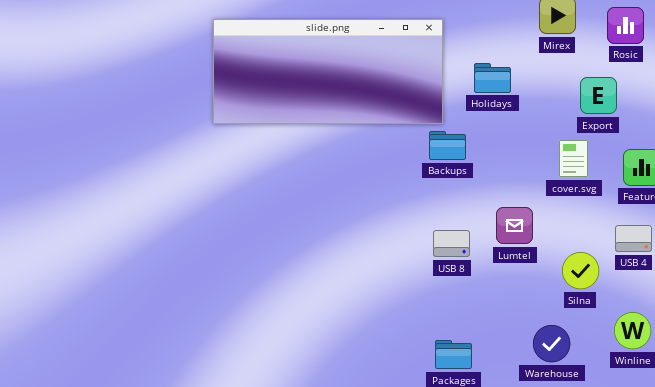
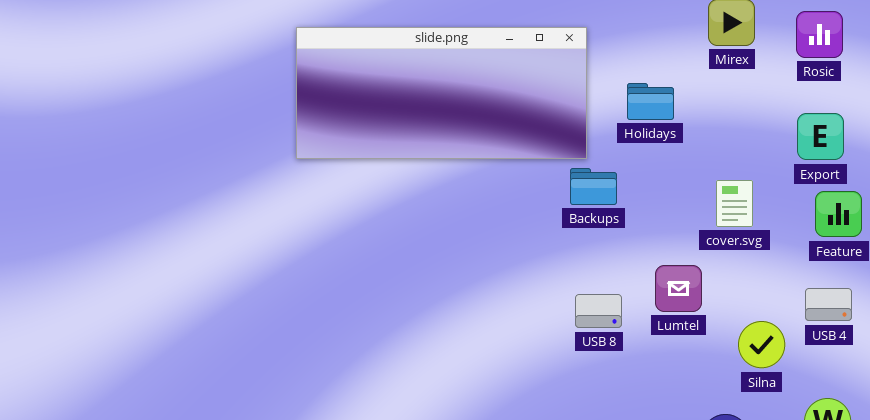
Export: [580,77,617,114] -> [797,113,844,160], moved
cover.svg: [559,140,588,177] -> [716,180,753,227], moved

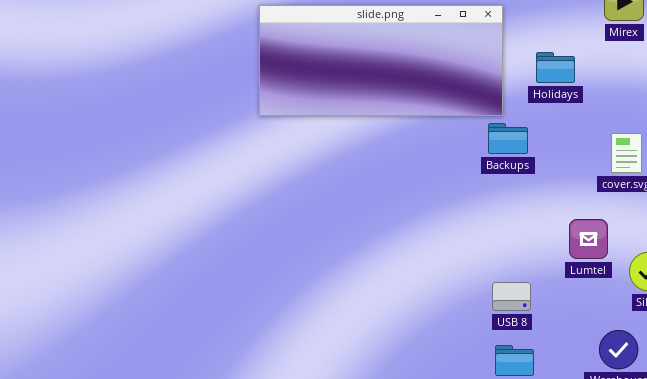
Lumtel: [655,265,702,312] -> [569,219,608,259], moved
USB 8: [575,294,622,328] -> [492,282,531,311], moved

